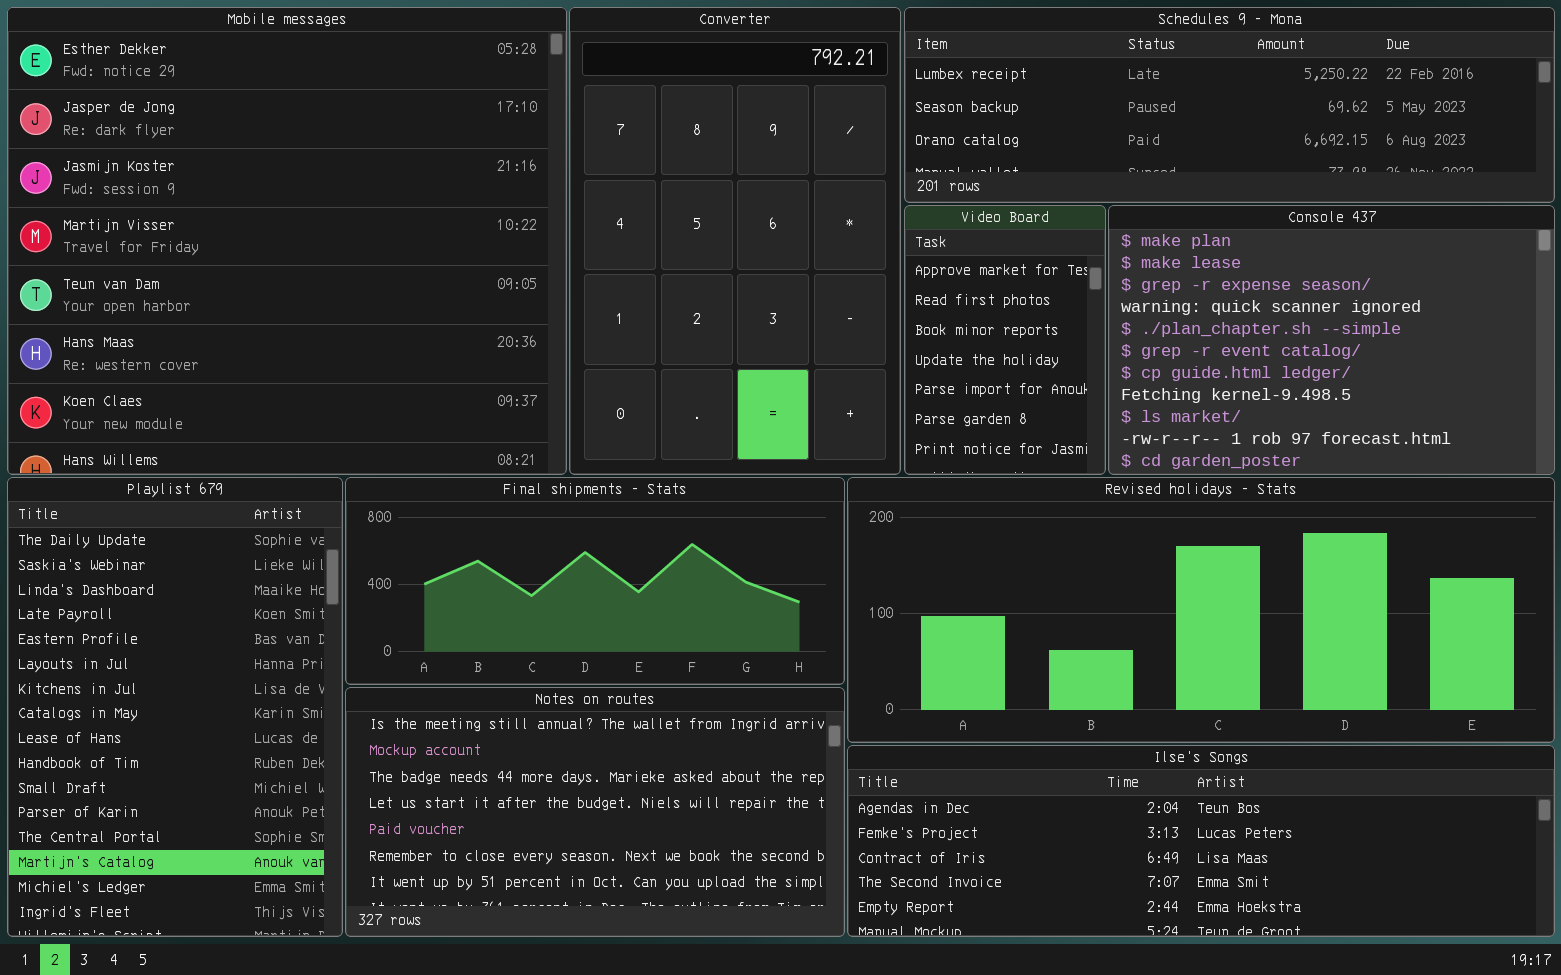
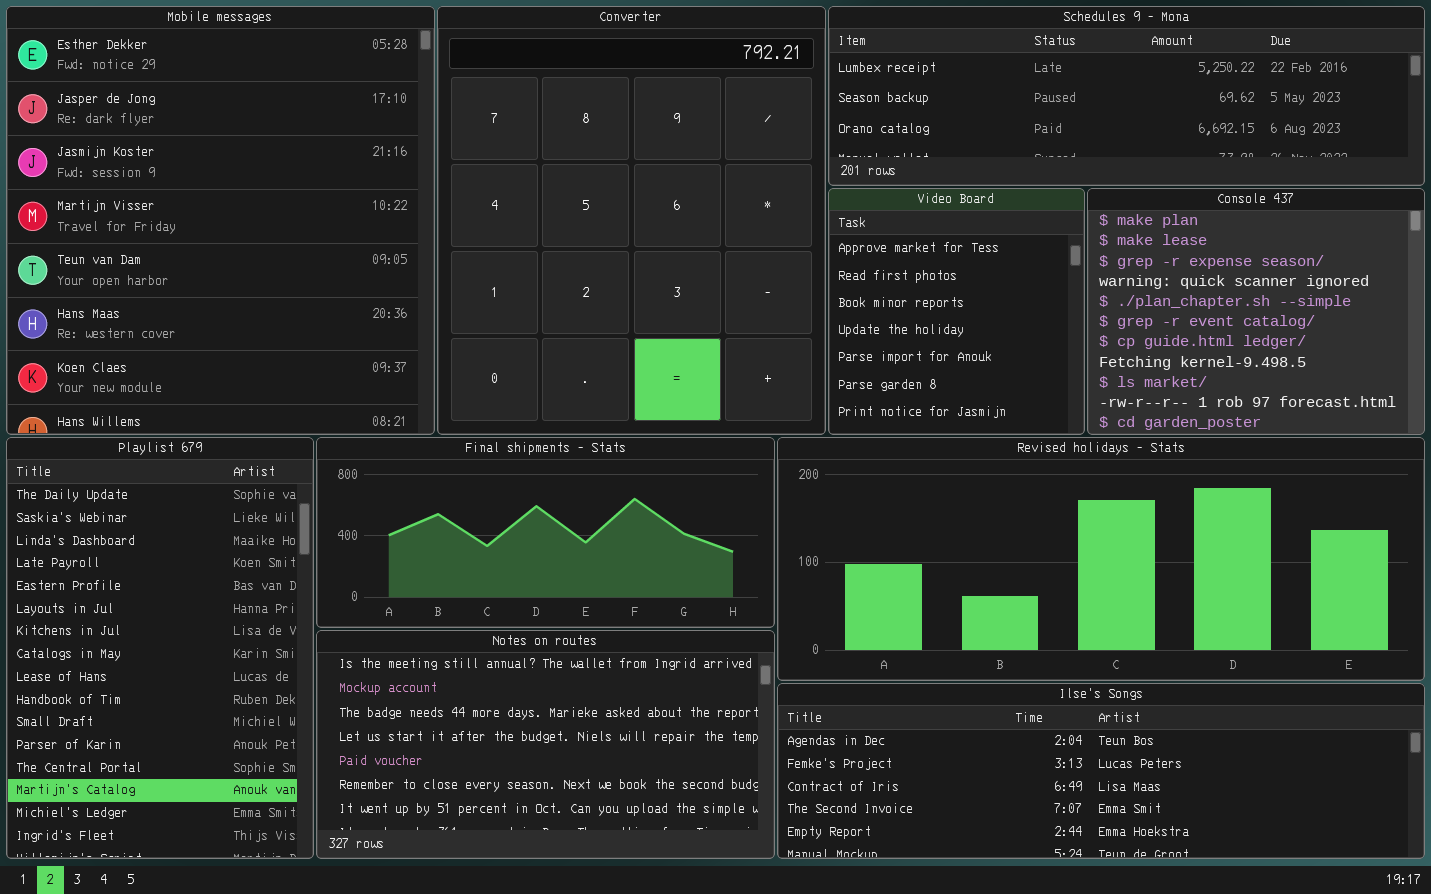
Mobile messages: [7,7,567,475] -> [6,6,435,435], resized
Converter: [569,7,901,475] -> [437,6,826,435], resized
Video Board: [904,205,1106,475] -> [828,188,1085,435], resized
Console 437: [1108,205,1555,475] -> [1087,188,1425,435], resized

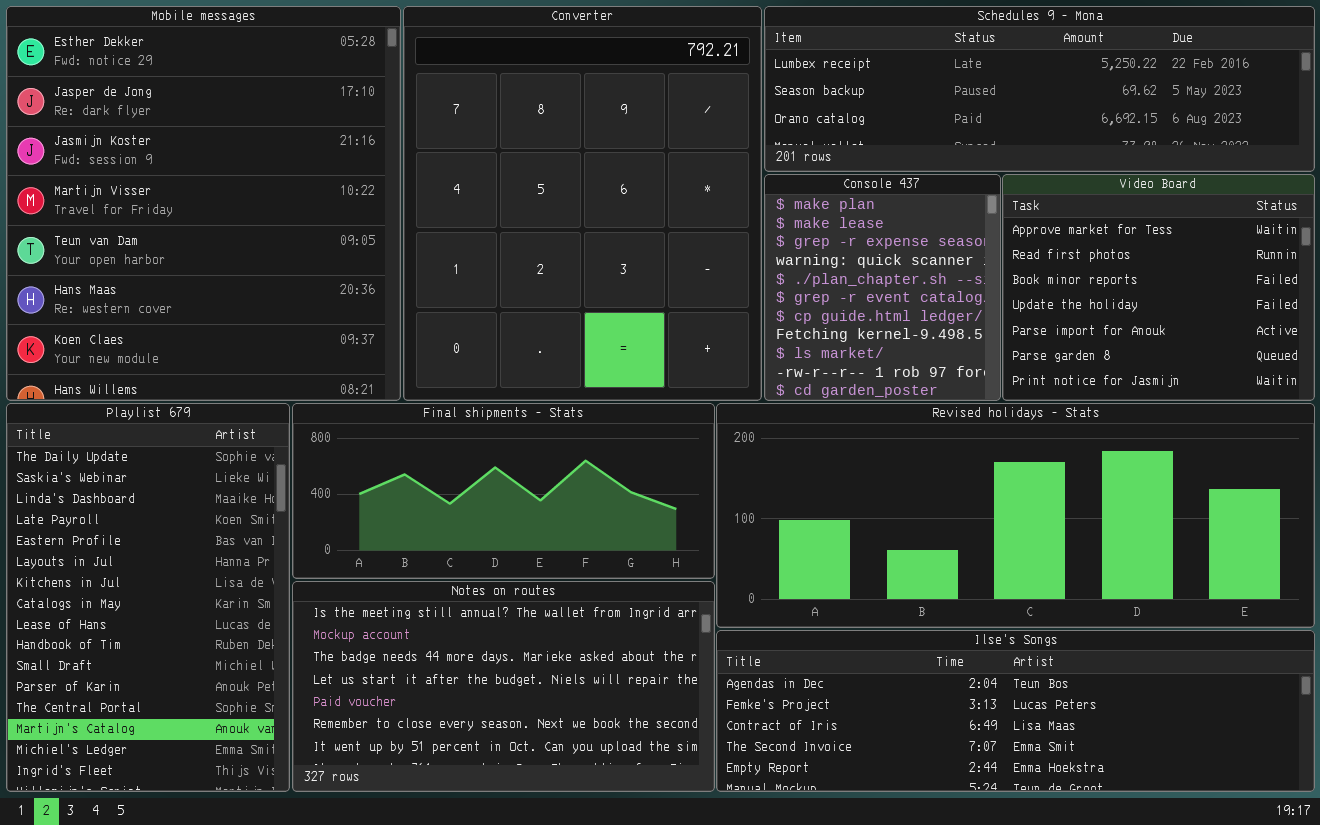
Video Board: [828,188,1085,435] -> [1002,174,1315,401], moved, resized
Console 437: [1087,188,1425,435] -> [764,174,1001,401], moved, resized

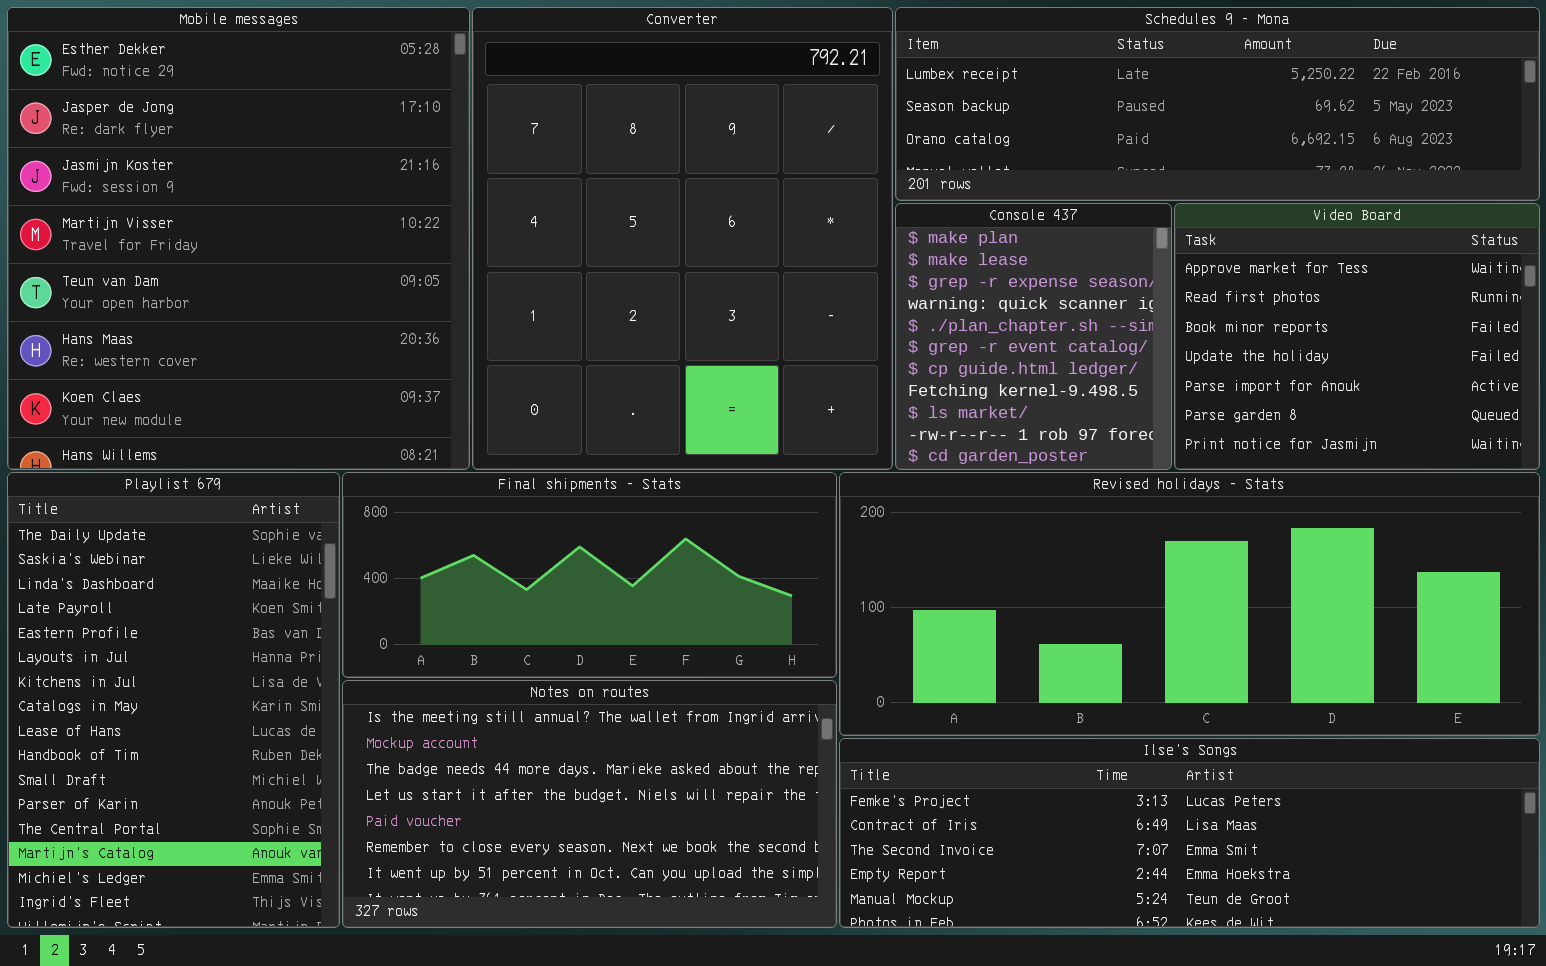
Ilse's Songs: [716,630,1315,792] -> [839,738,1540,928], scrolled down 1 row

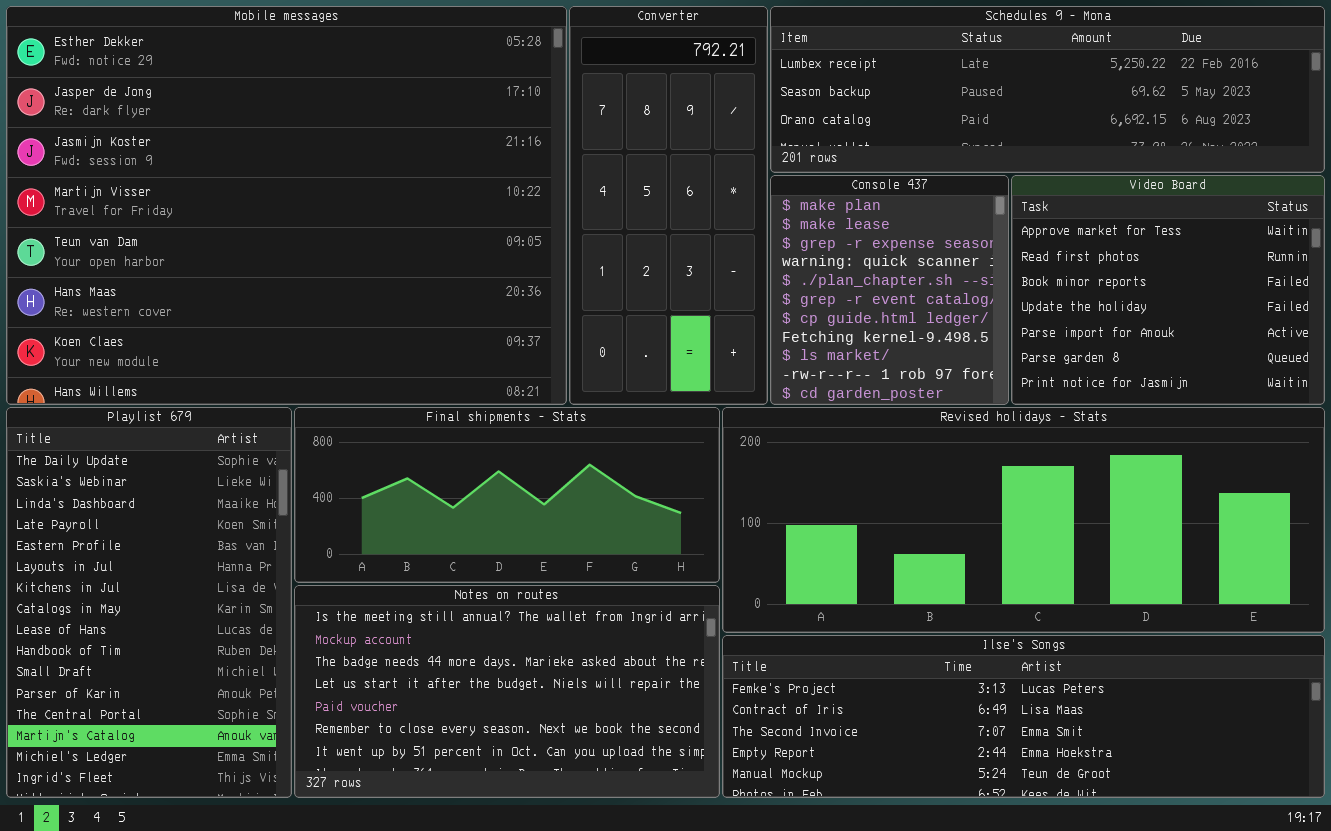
Mobile messages: [7,7,470,470] -> [6,6,567,405], resized
Converter: [472,7,893,470] -> [569,6,768,405], resized

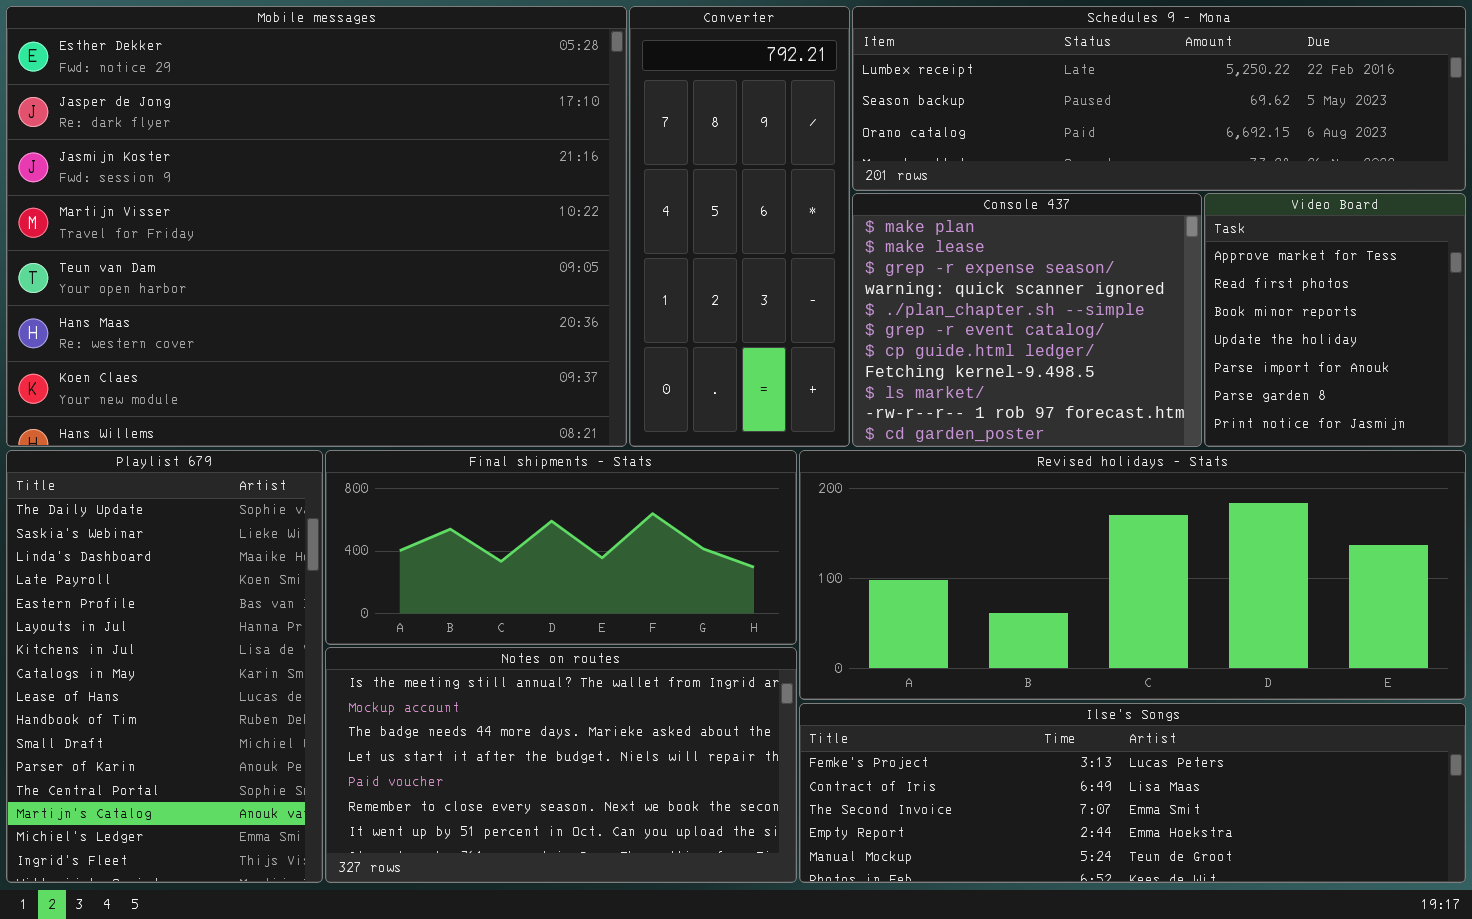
Console 437: [770,175,1009,405] -> [852,193,1202,447], resized
Video Board: [1011,175,1325,405] -> [1204,193,1466,447], resized

